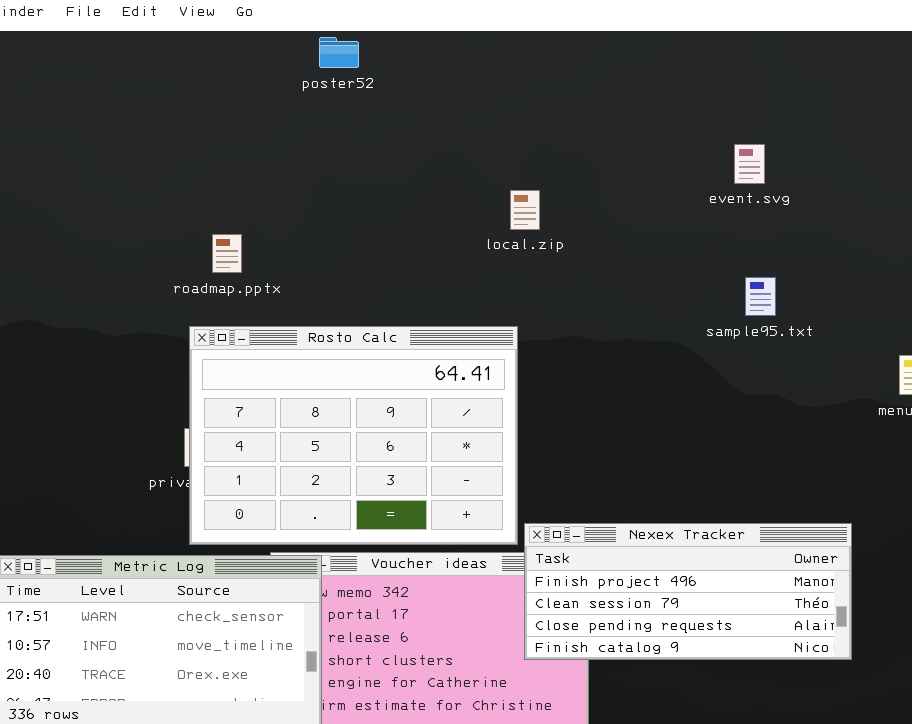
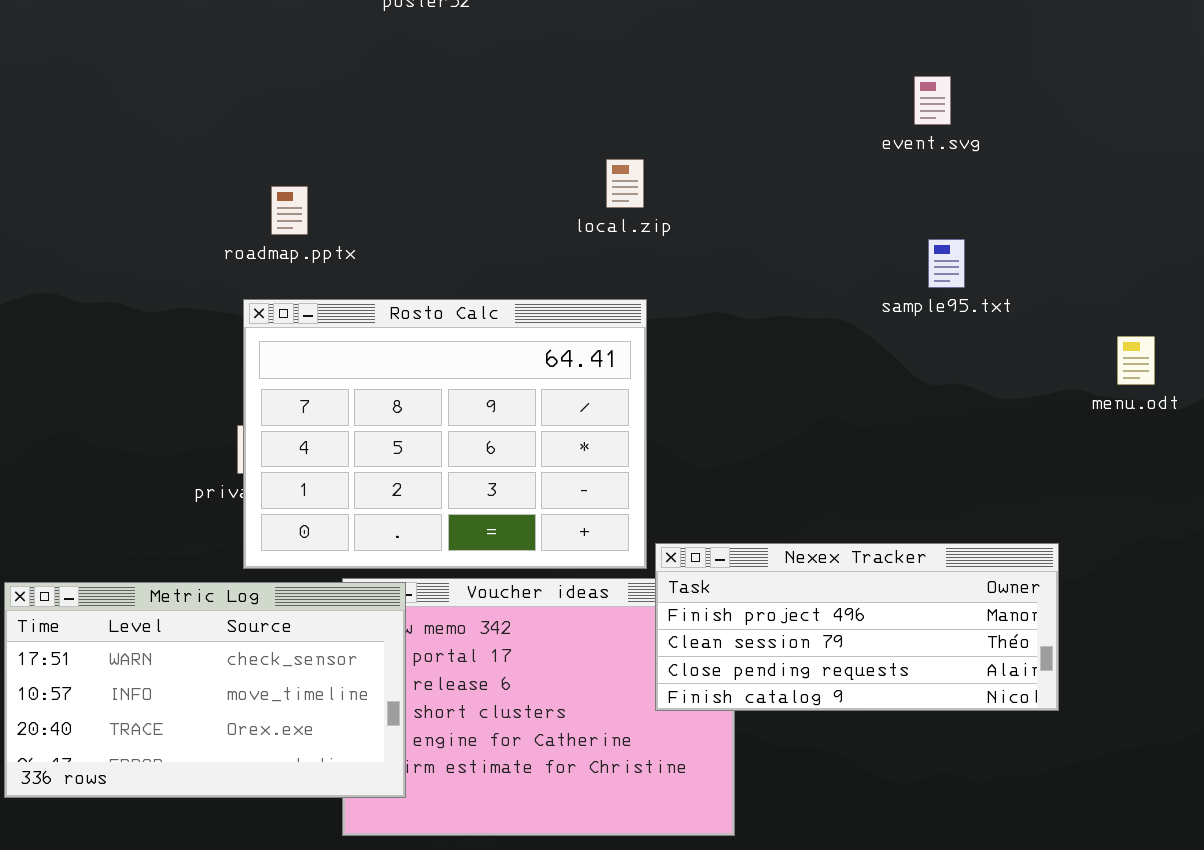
local.zip: [510,190,540,230] -> [606,159,644,208], moved

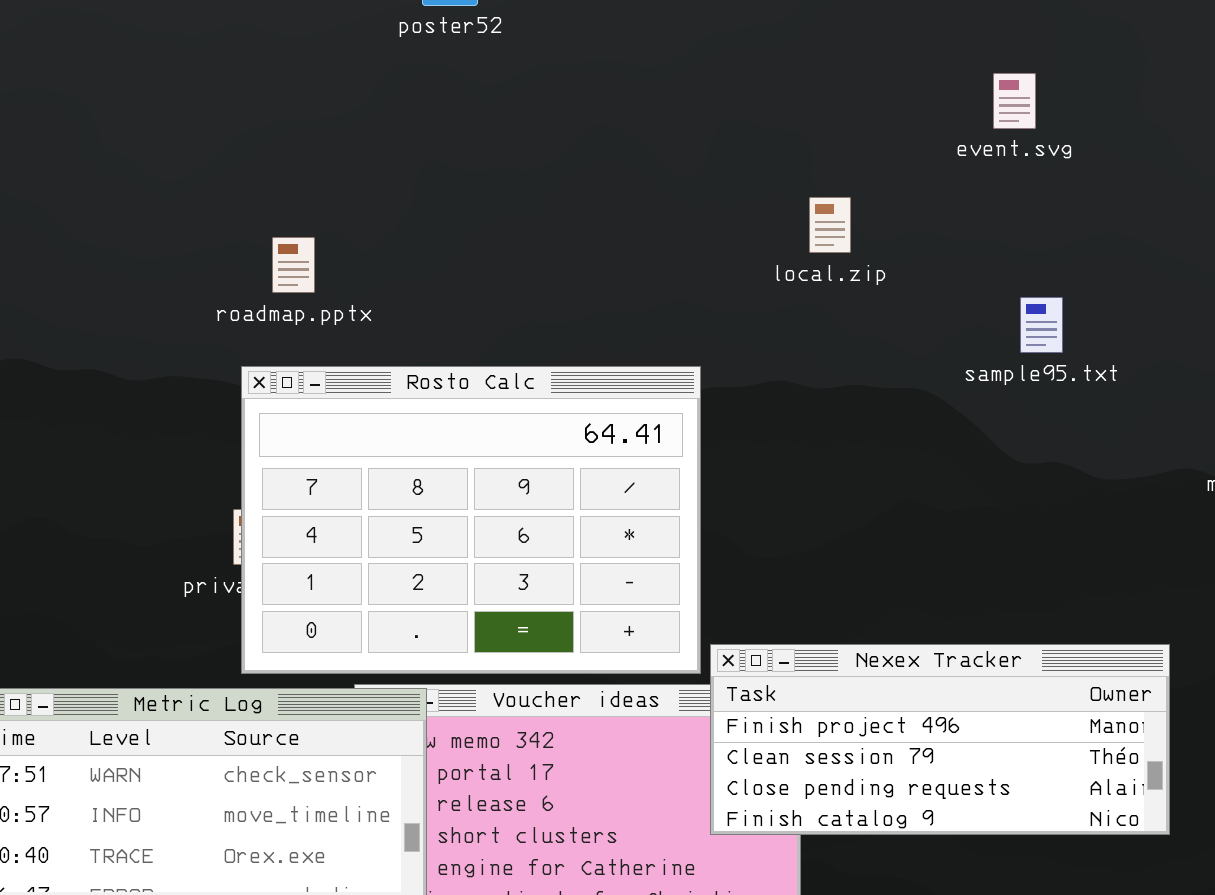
event.svg: [914,76,951,125] -> [993,73,1036,129], moved
local.zip: [606,159,644,208] -> [809,197,851,253], moved

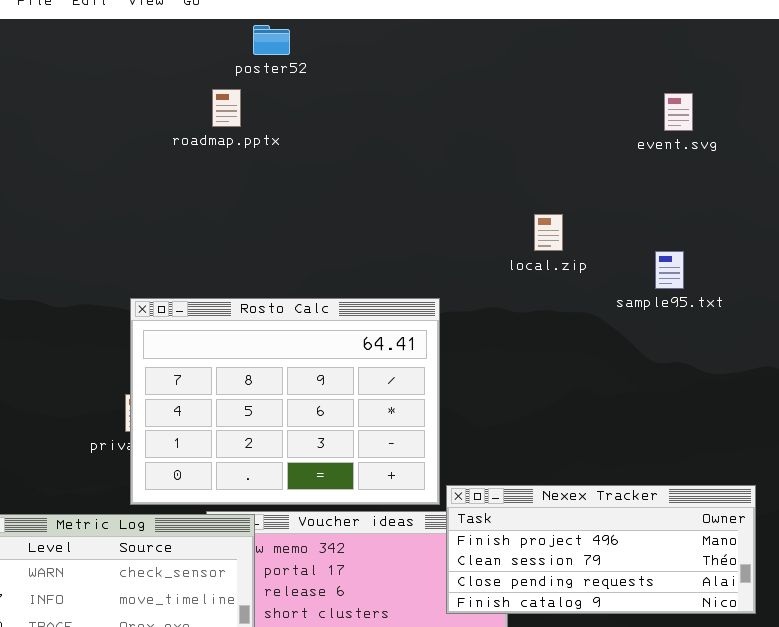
event.svg: [993,73,1036,129] -> [664,93,693,131], moved
local.zip: [809,197,851,253] -> [534,214,563,251], moved
roadmap.pptx: [272,237,315,293] -> [212,89,241,127], moved

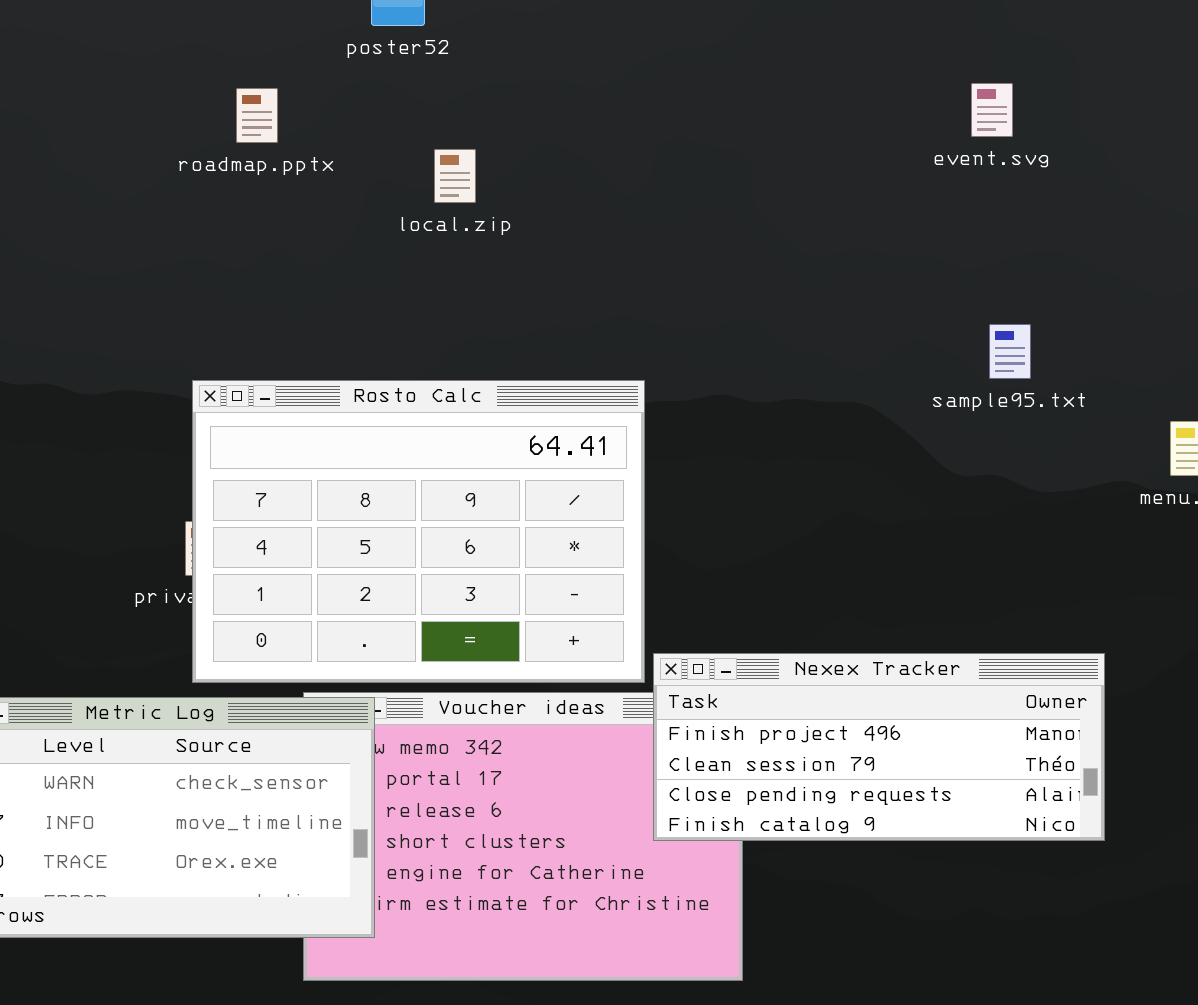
roadmap.pptx: [212,89,241,127] -> [236,88,278,143], moved
local.zip: [534,214,563,251] -> [434,149,476,203], moved
sample95.txt: [655,251,684,289] -> [989,324,1031,379], moved

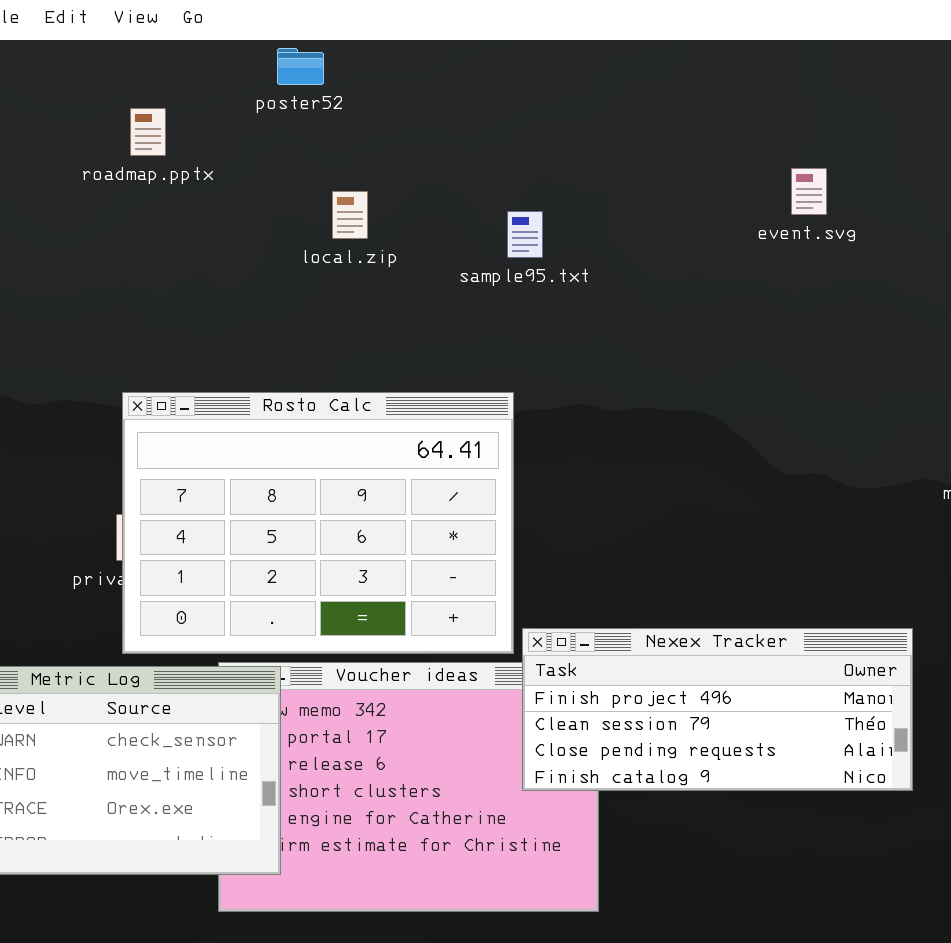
event.svg: [971,83,1013,137] -> [791,168,827,215], moved
roadmap.pptx: [236,88,278,143] -> [130,108,166,156], moved
sample95.txt: [989,324,1031,379] -> [507,211,543,258], moved

